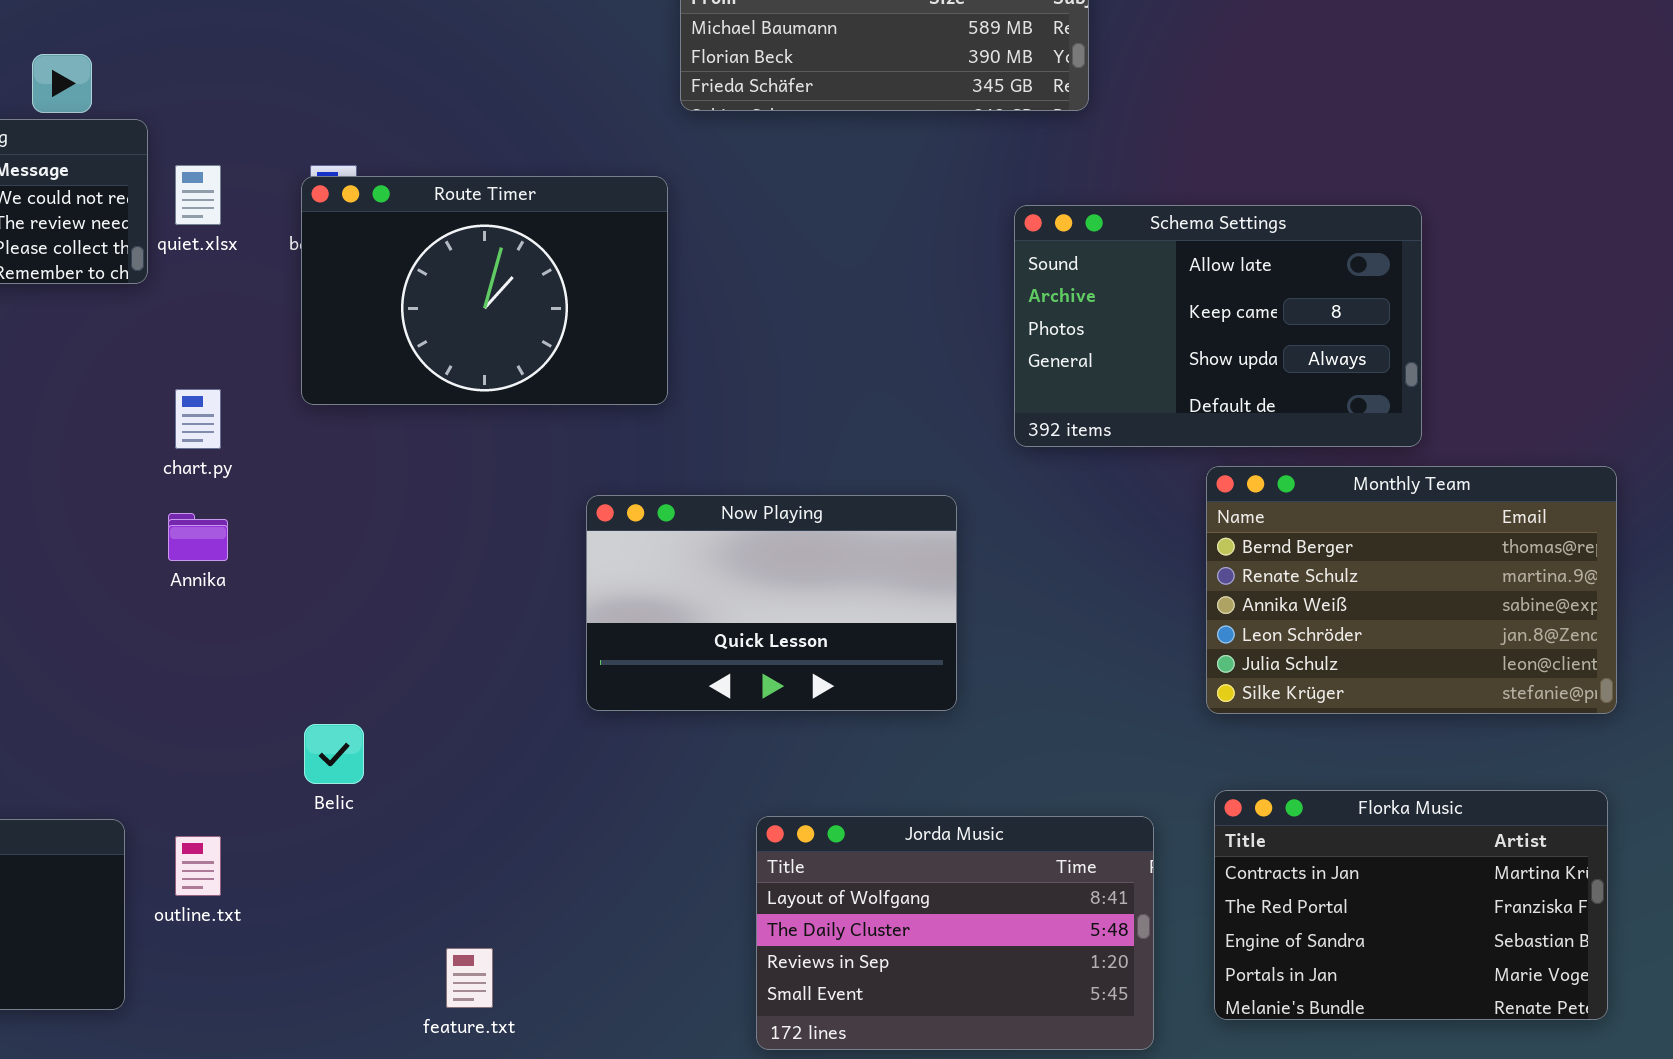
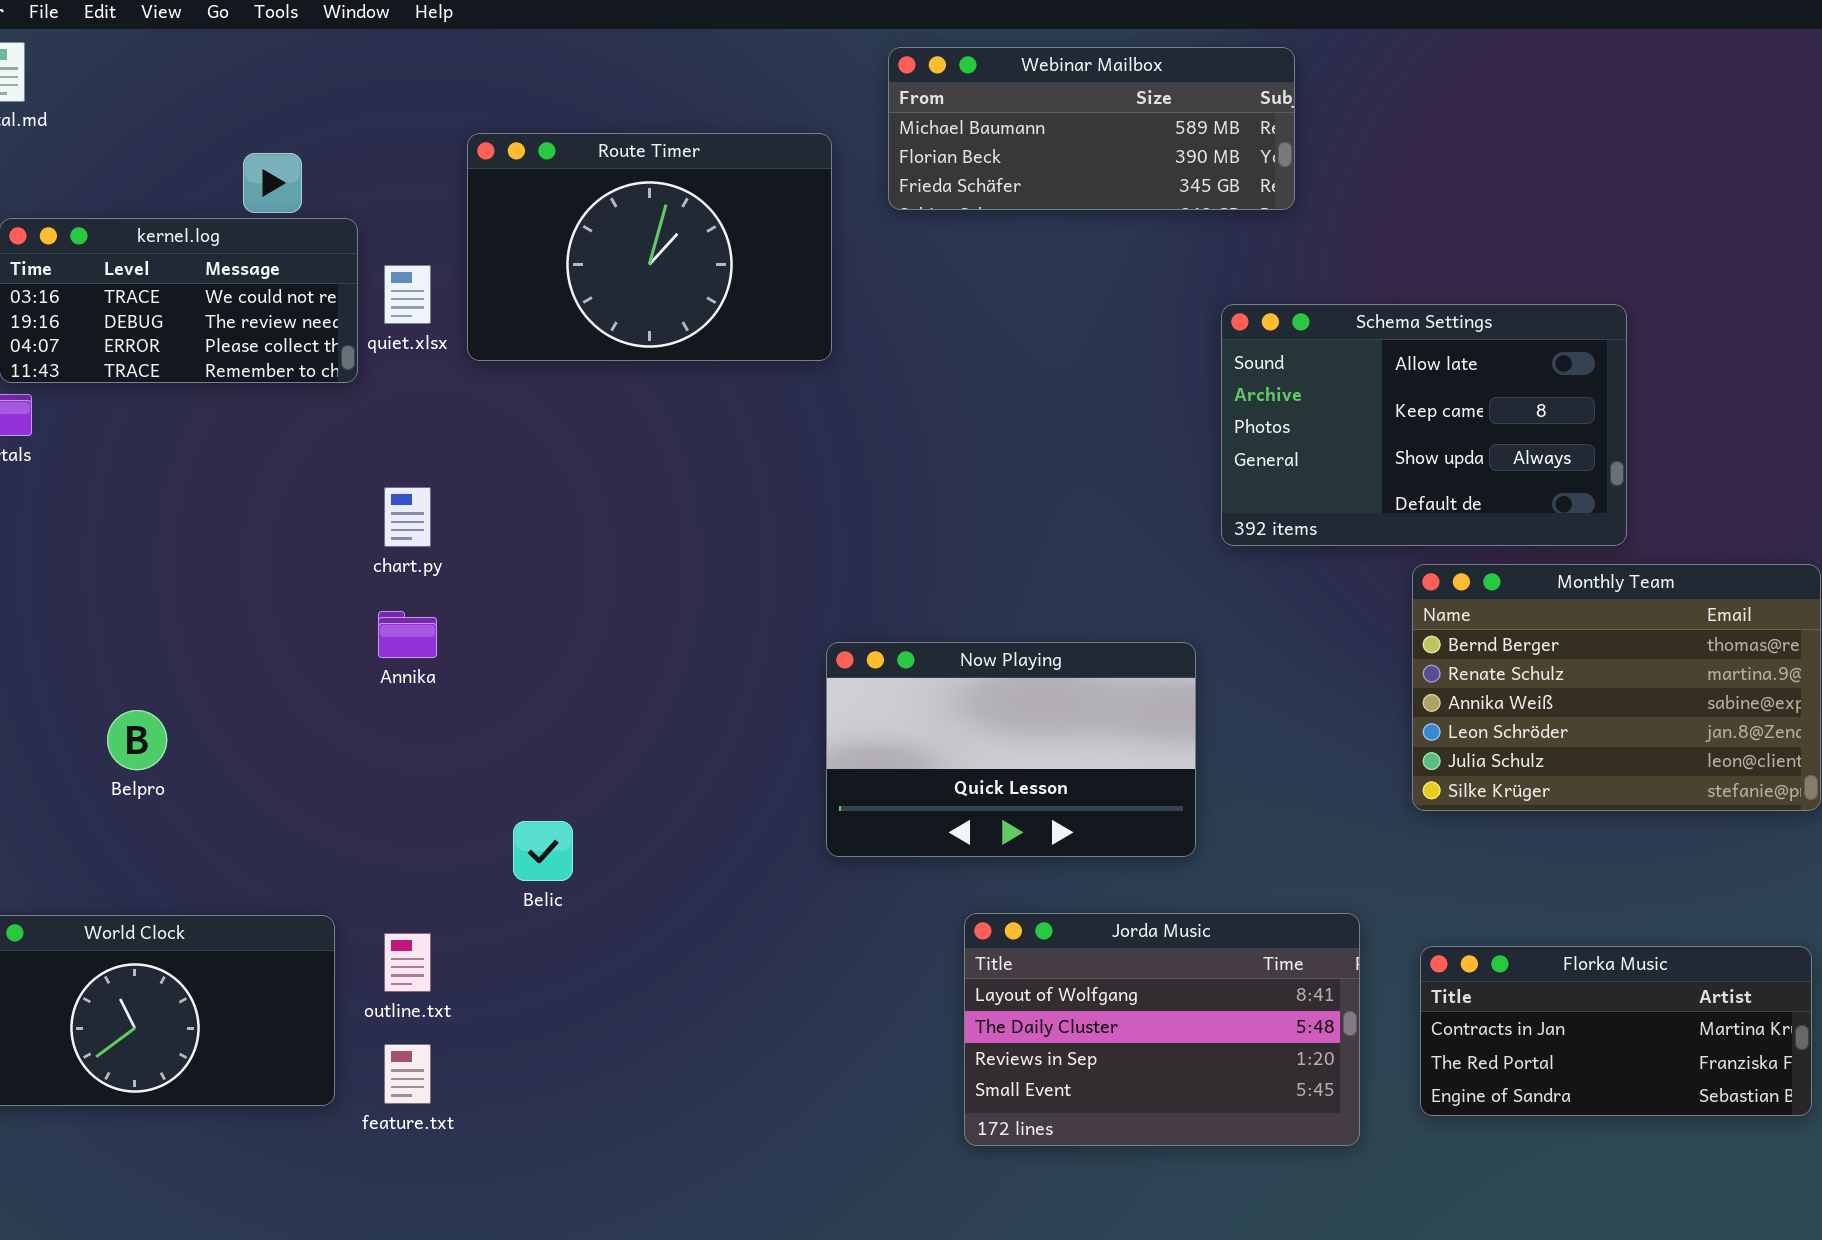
Route Timer: [301,176,668,405] -> [467,133,832,361], moved
Now Playing: [586,495,957,711] -> [826,642,1196,857], moved
Florka Music: [1214,790,1608,1020] -> [1420,946,1812,1116], resized
feature.txt: [446,948,493,1008] -> [384,1044,431,1104], moved

